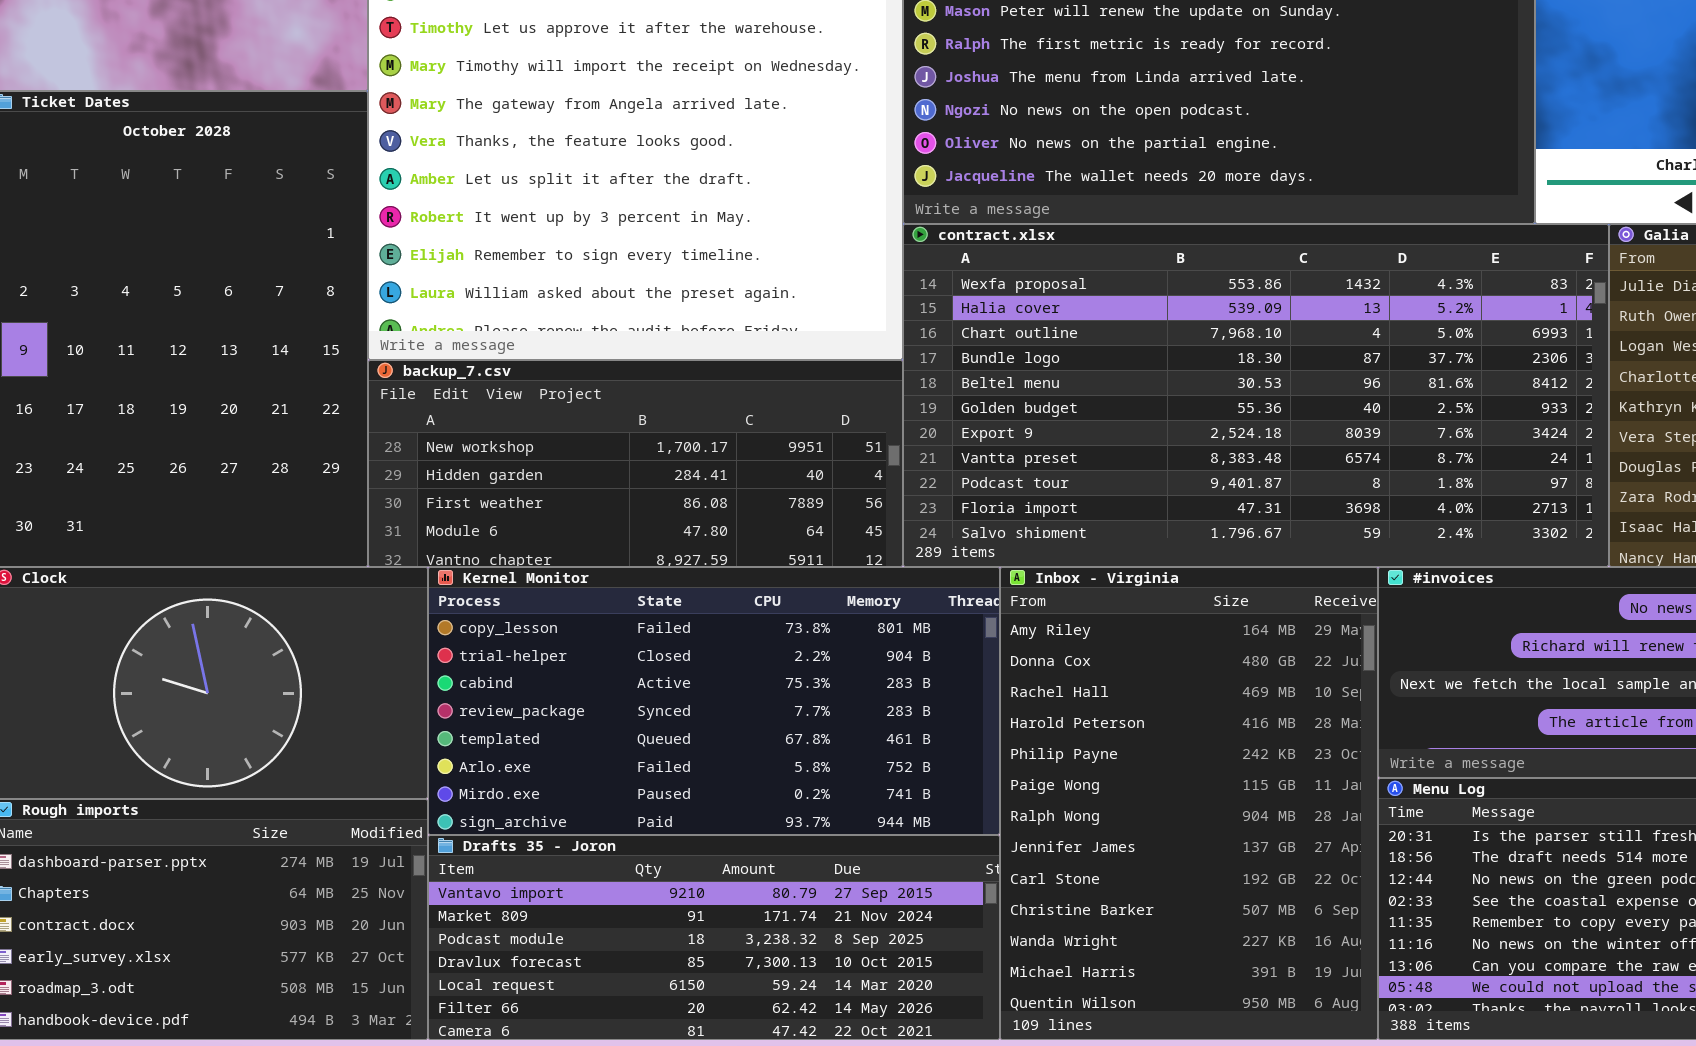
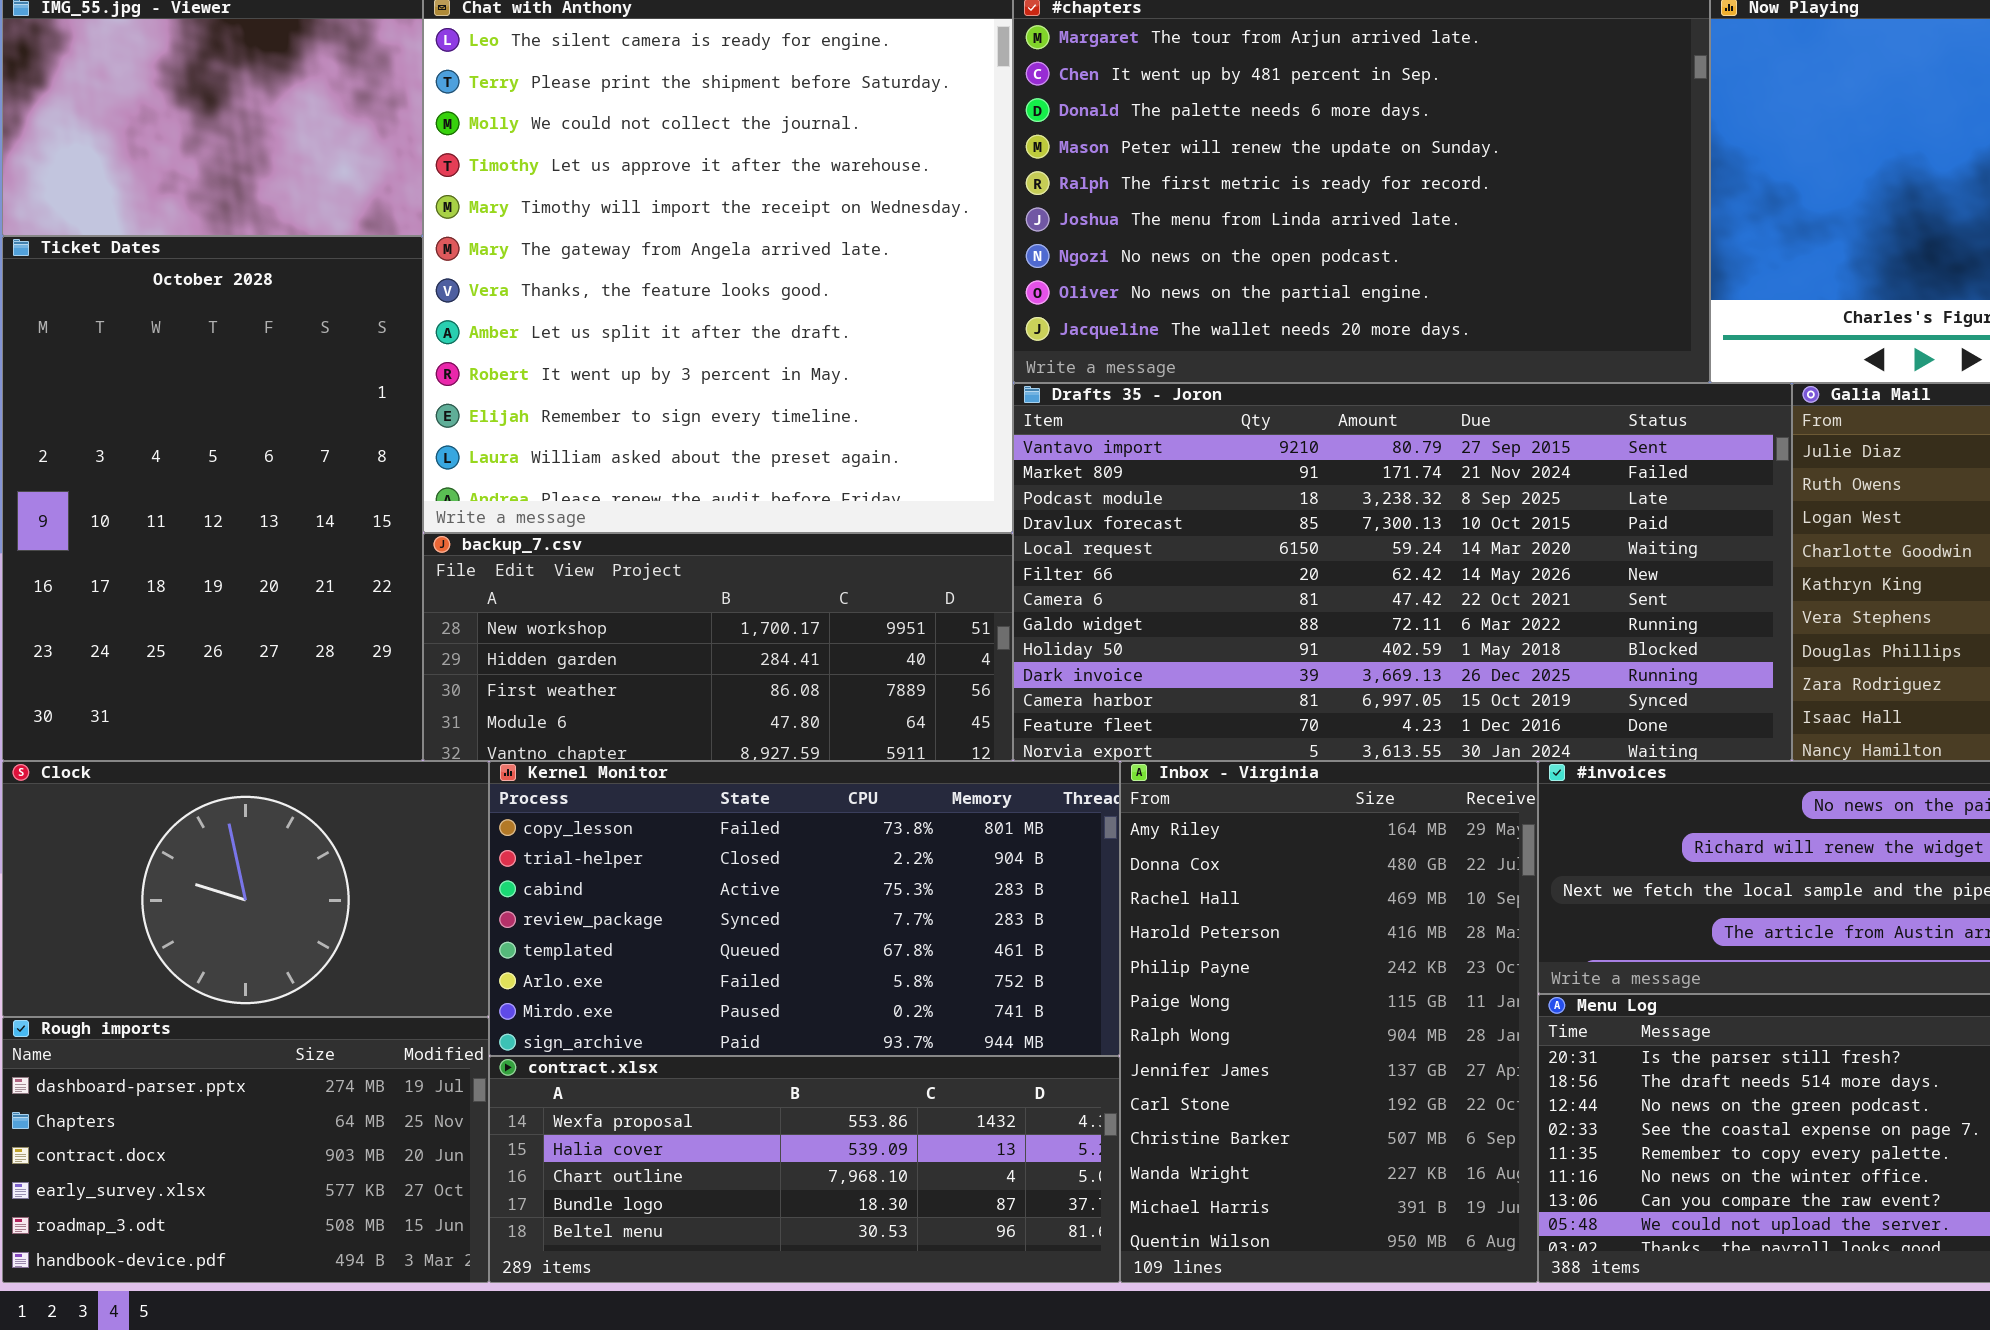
contract.xlsx: [903,224,1609,567] -> [489,1056,1120,1283], moved, resized
Drafts 35 - Joron: [428,835,1000,1040] -> [1013,383,1792,761], moved, resized

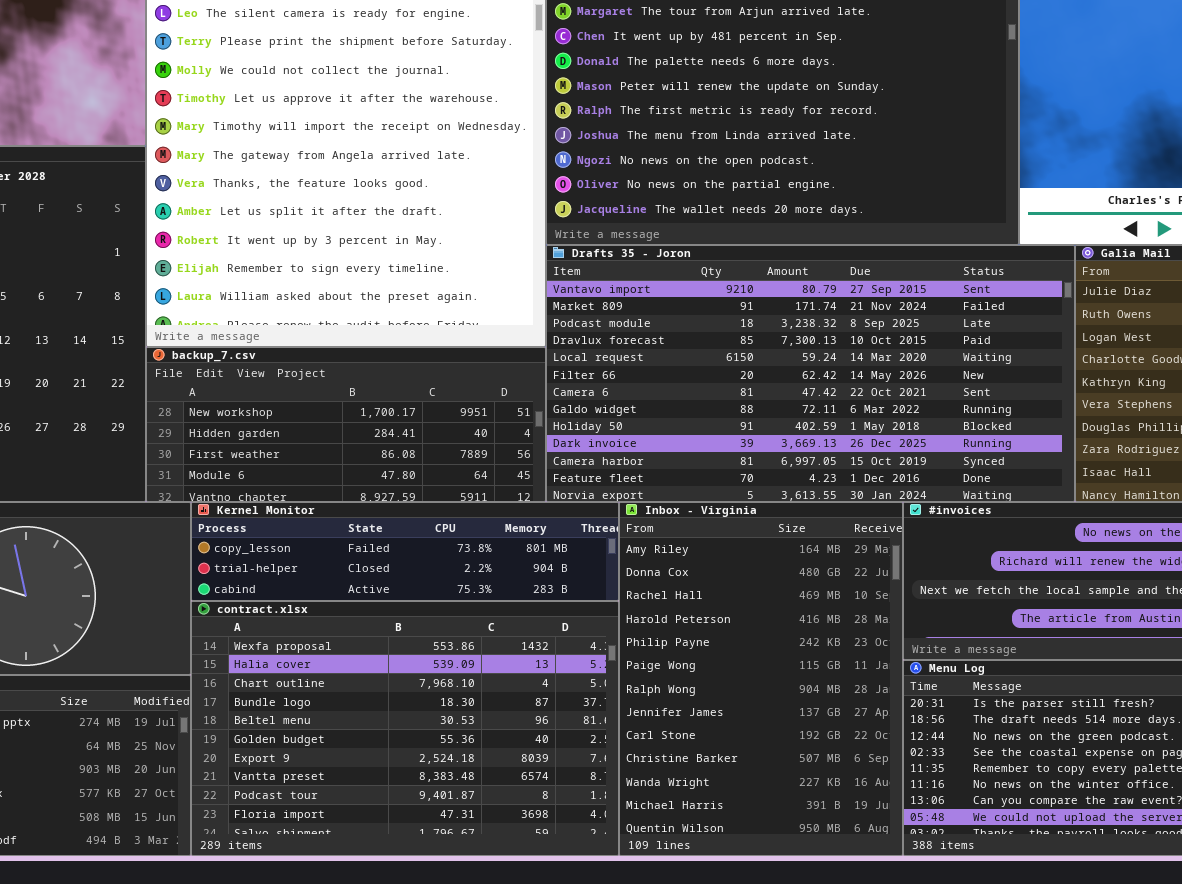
Kernel Monitor: [489,761,1120,1056] -> [191,502,619,601], resized
contract.xlsx: [489,1056,1120,1283] -> [191,601,619,856], resized

